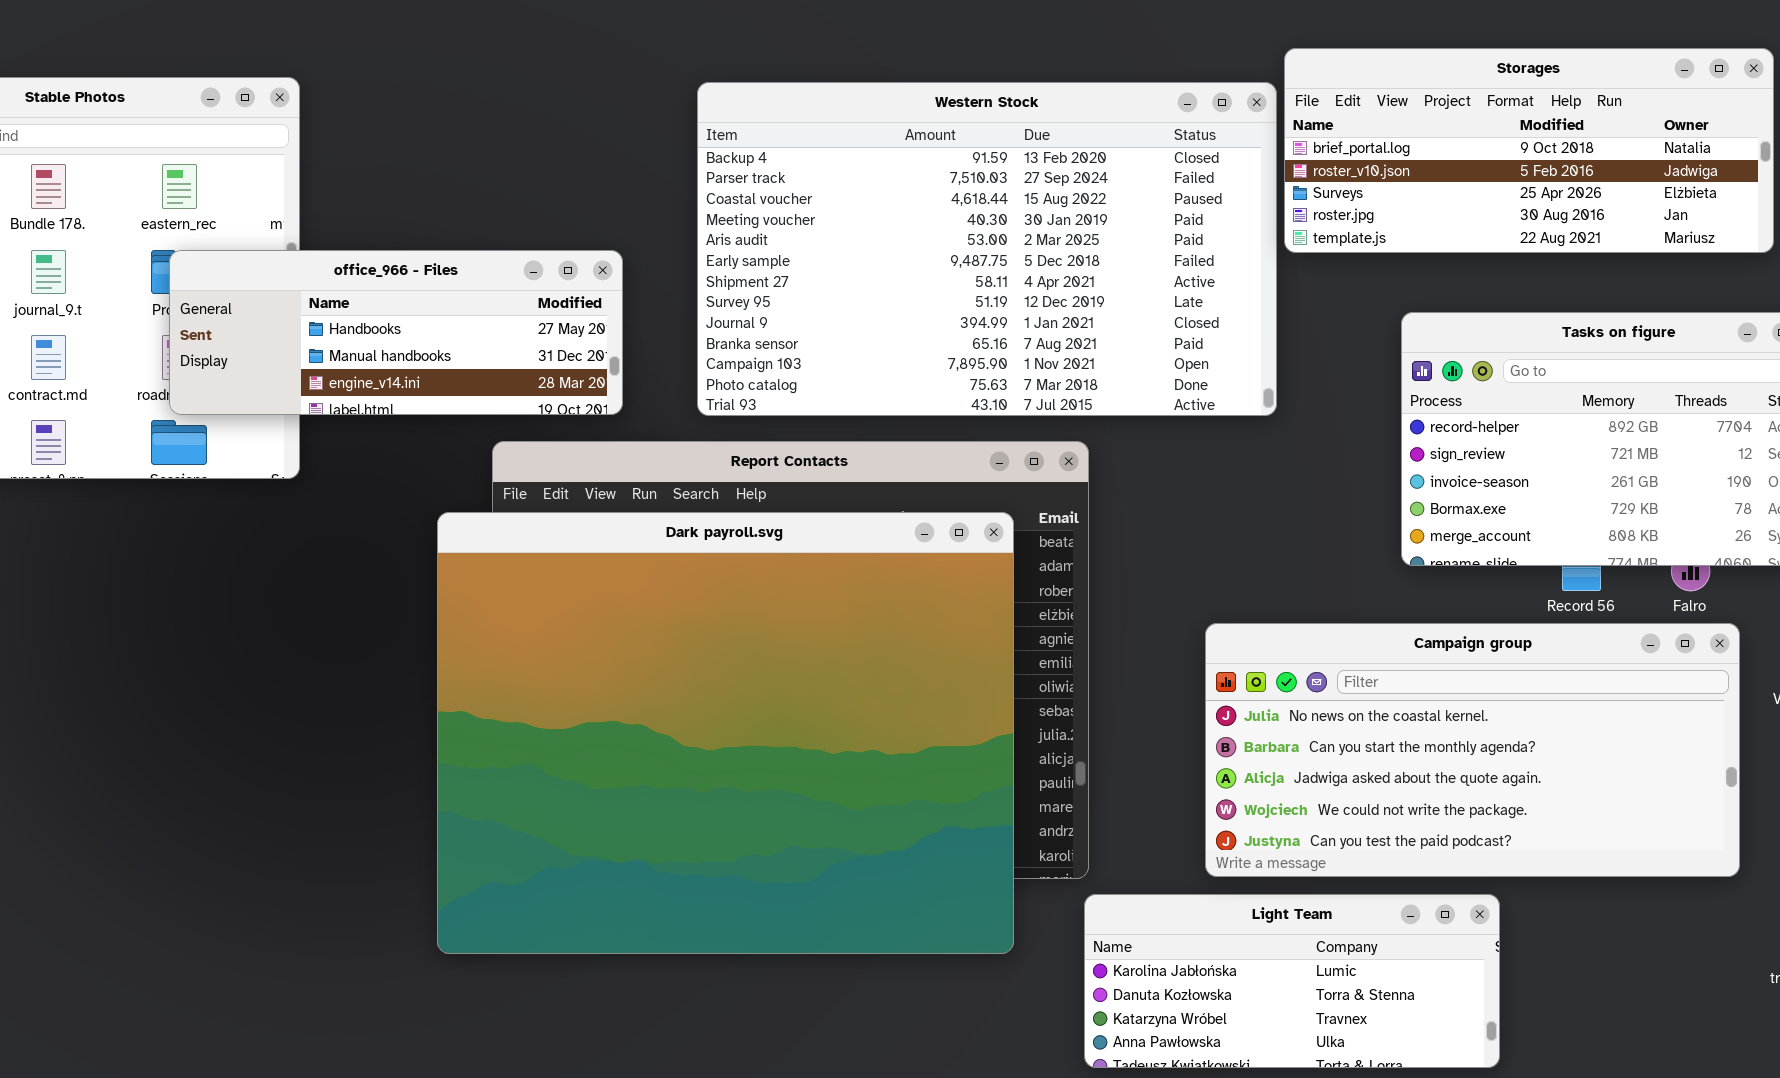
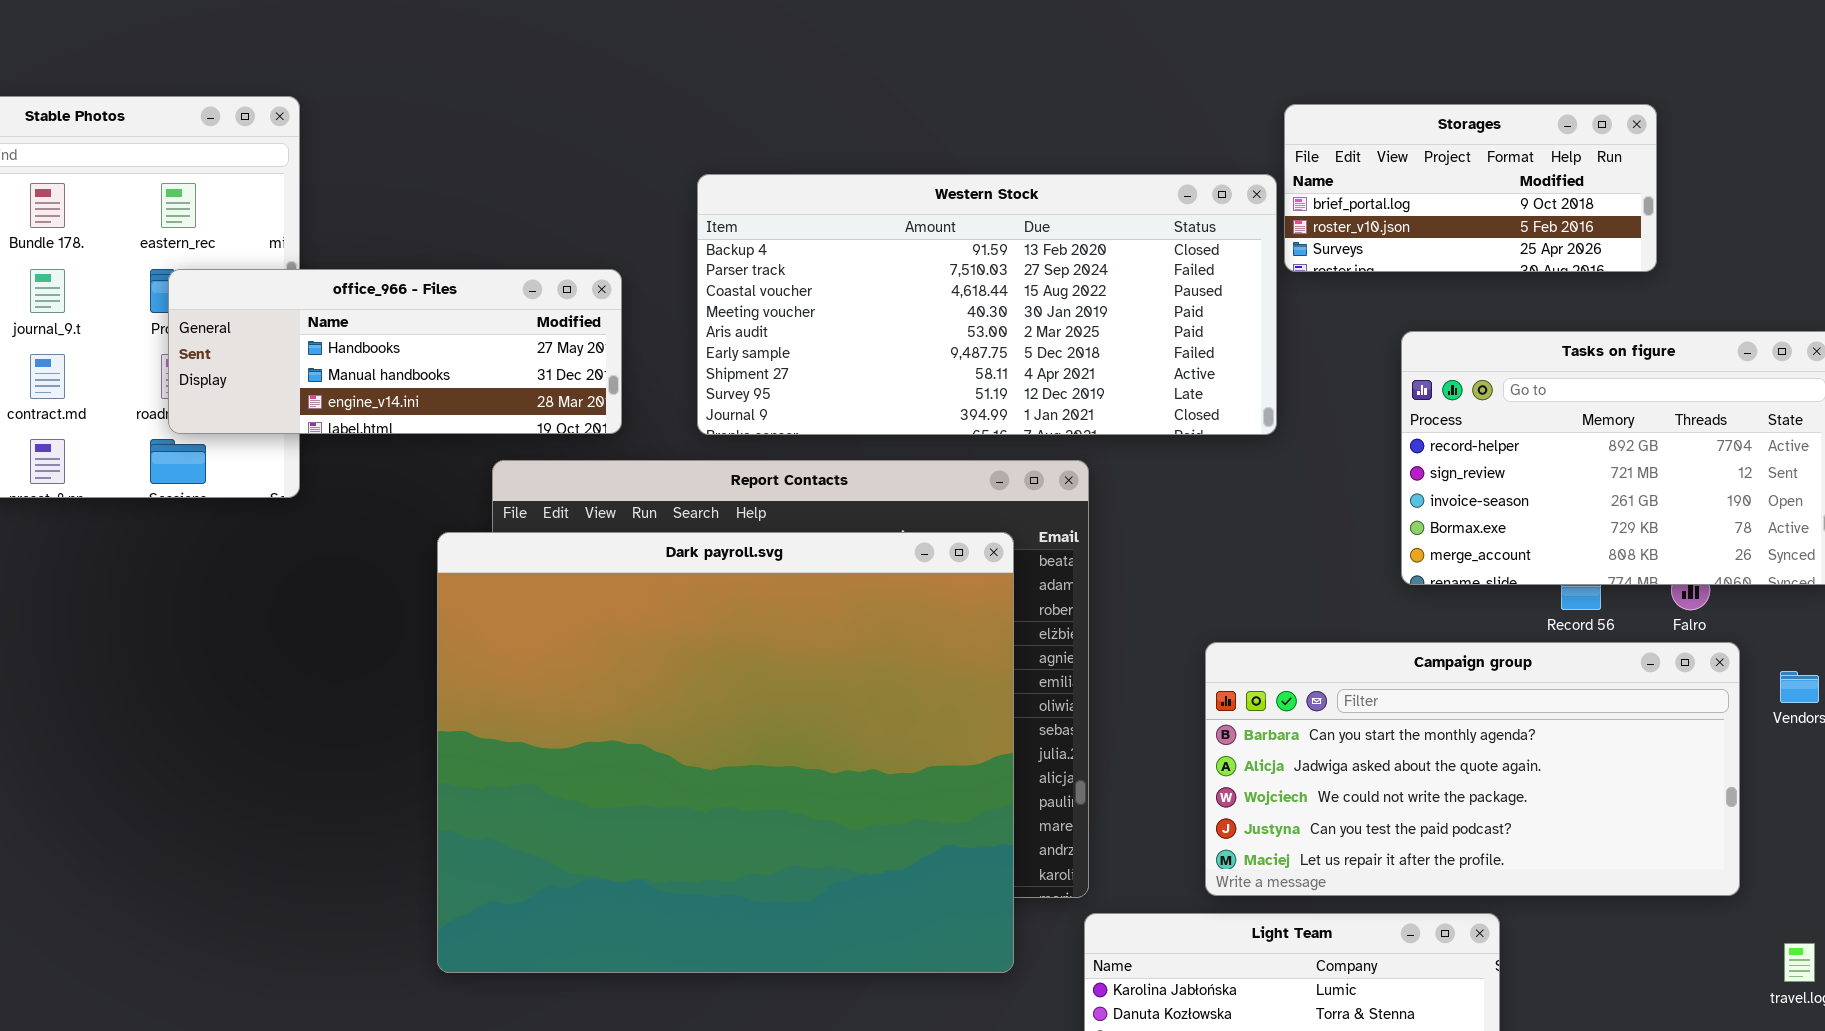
Storages: [1284,48,1774,253] -> [1284,104,1657,272], resized
Western Stock: [697,82,1277,416] -> [697,174,1277,435], resized
Campaign group: [1205,623,1740,877] -> [1205,642,1740,896], scrolled down 1 row

